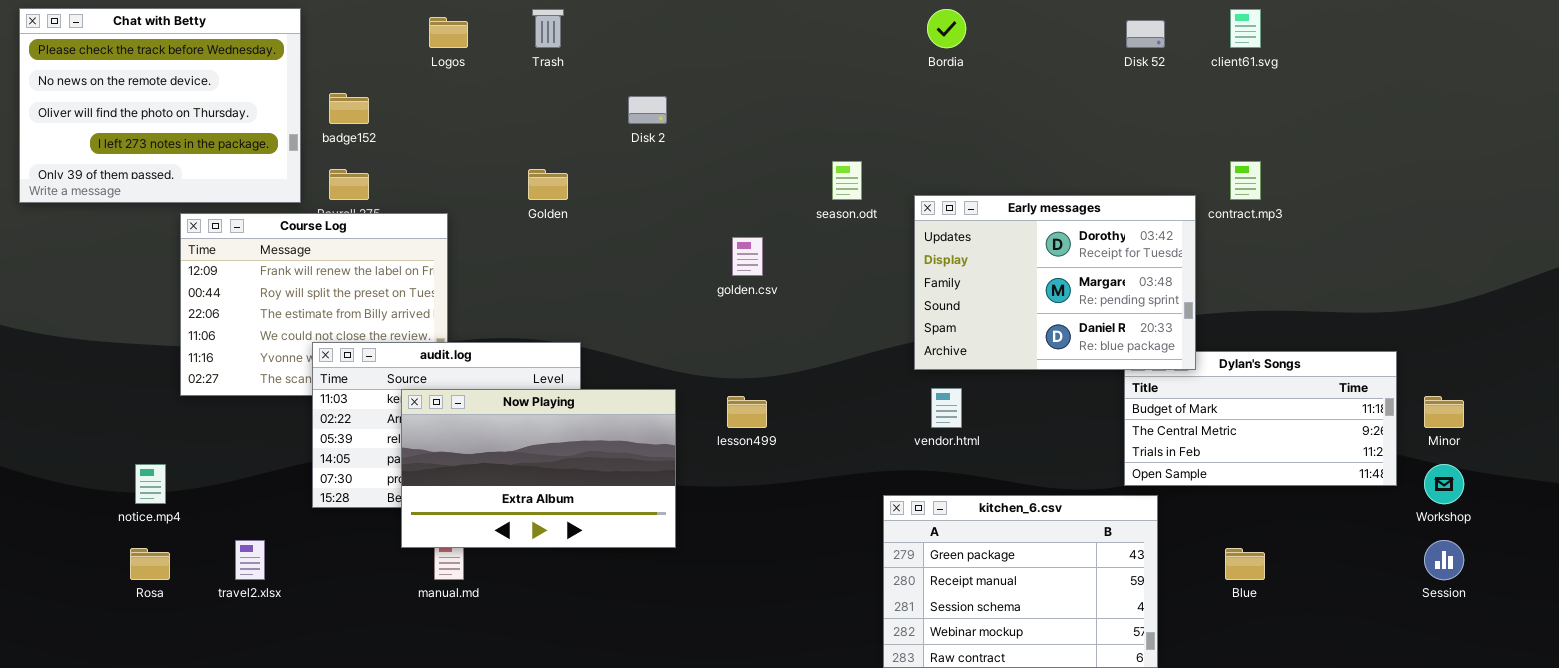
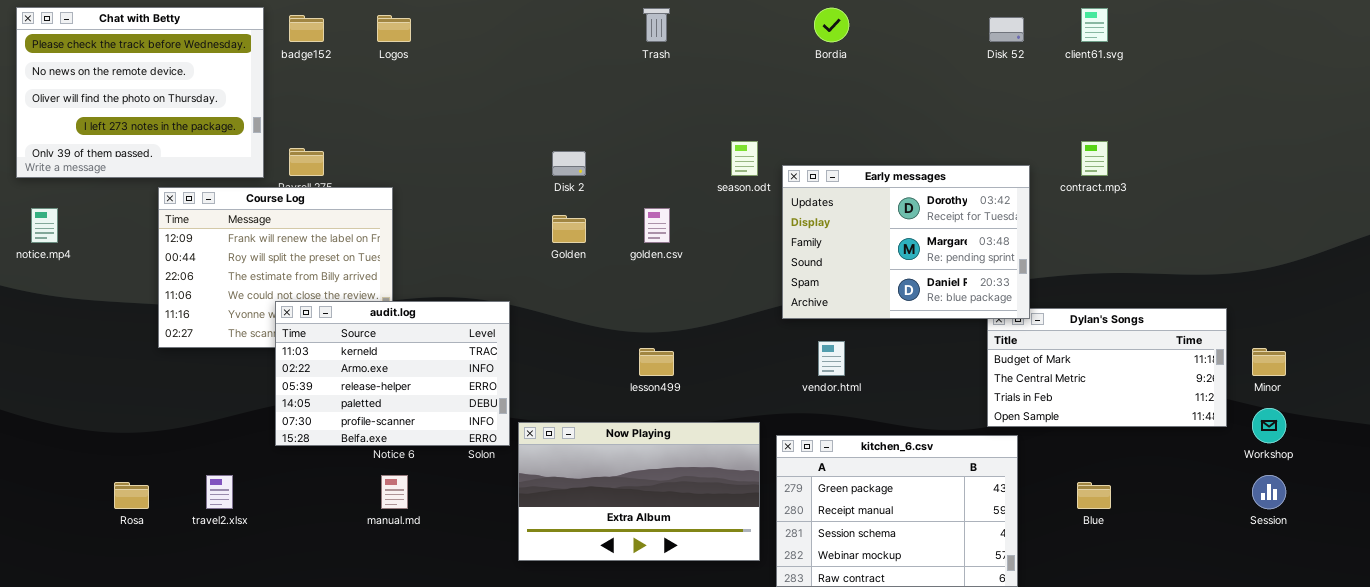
Trash: [532,9,564,48] -> [643,8,670,42], moved
badge152: [329,93,369,124] -> [289,15,324,42], moved
Disk 2: [628,96,667,124] -> [552,151,586,176], moved
Golden: [528,169,568,200] -> [552,215,586,243], moved
Early messages: [914,195,1196,370] -> [782,165,1030,319], moved
Now Playing: [401,389,676,548] -> [518,422,760,561], moved
notice.mp4: [135,464,166,504] -> [31,208,58,243], moved

